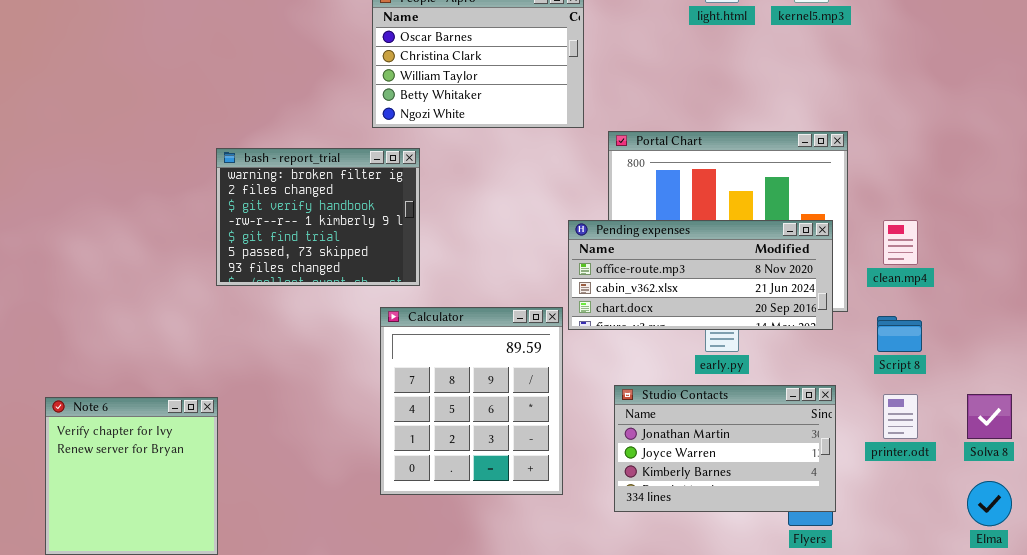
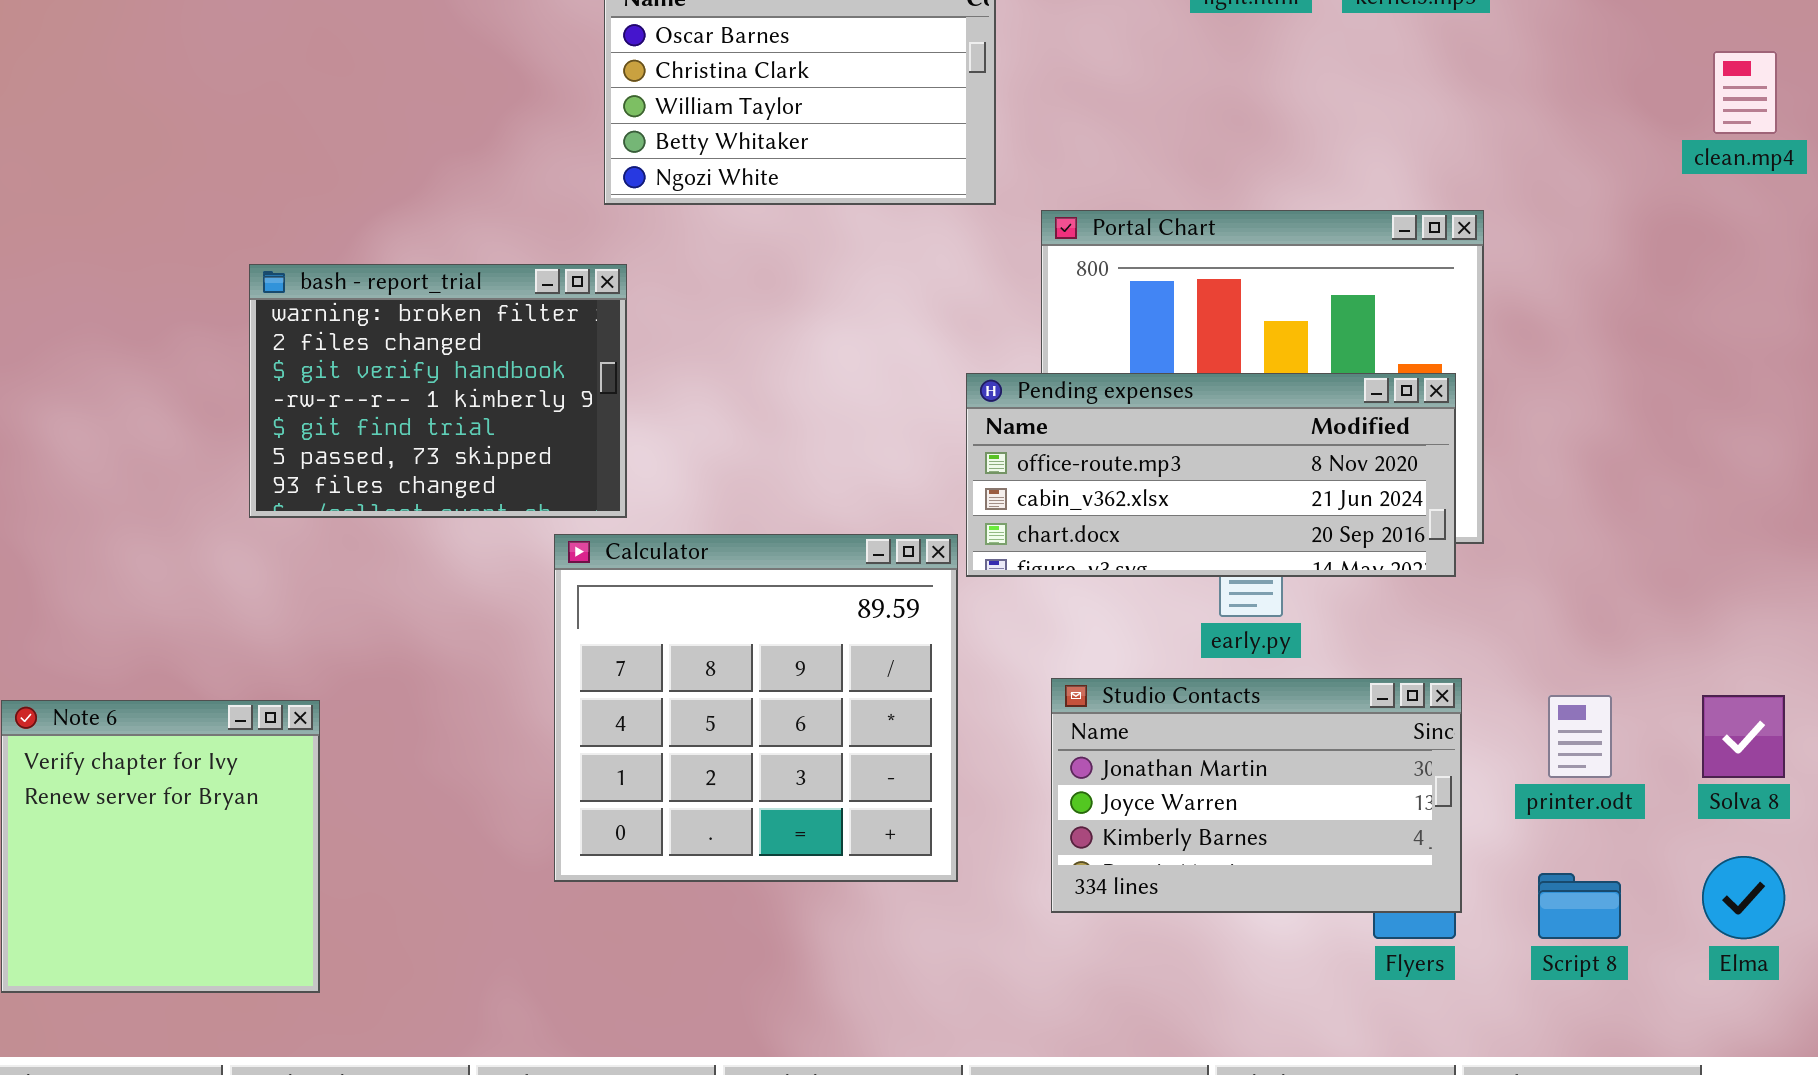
bash - report_trial: [216,148,420,286] -> [249,264,627,518], moved
clean.mp4: [883,220,918,265] -> [1713,51,1777,134], moved
Calculator: [380,307,563,495] -> [554,534,958,882], resized
Script 8: [877,316,922,352] -> [1538,873,1621,939], moved

